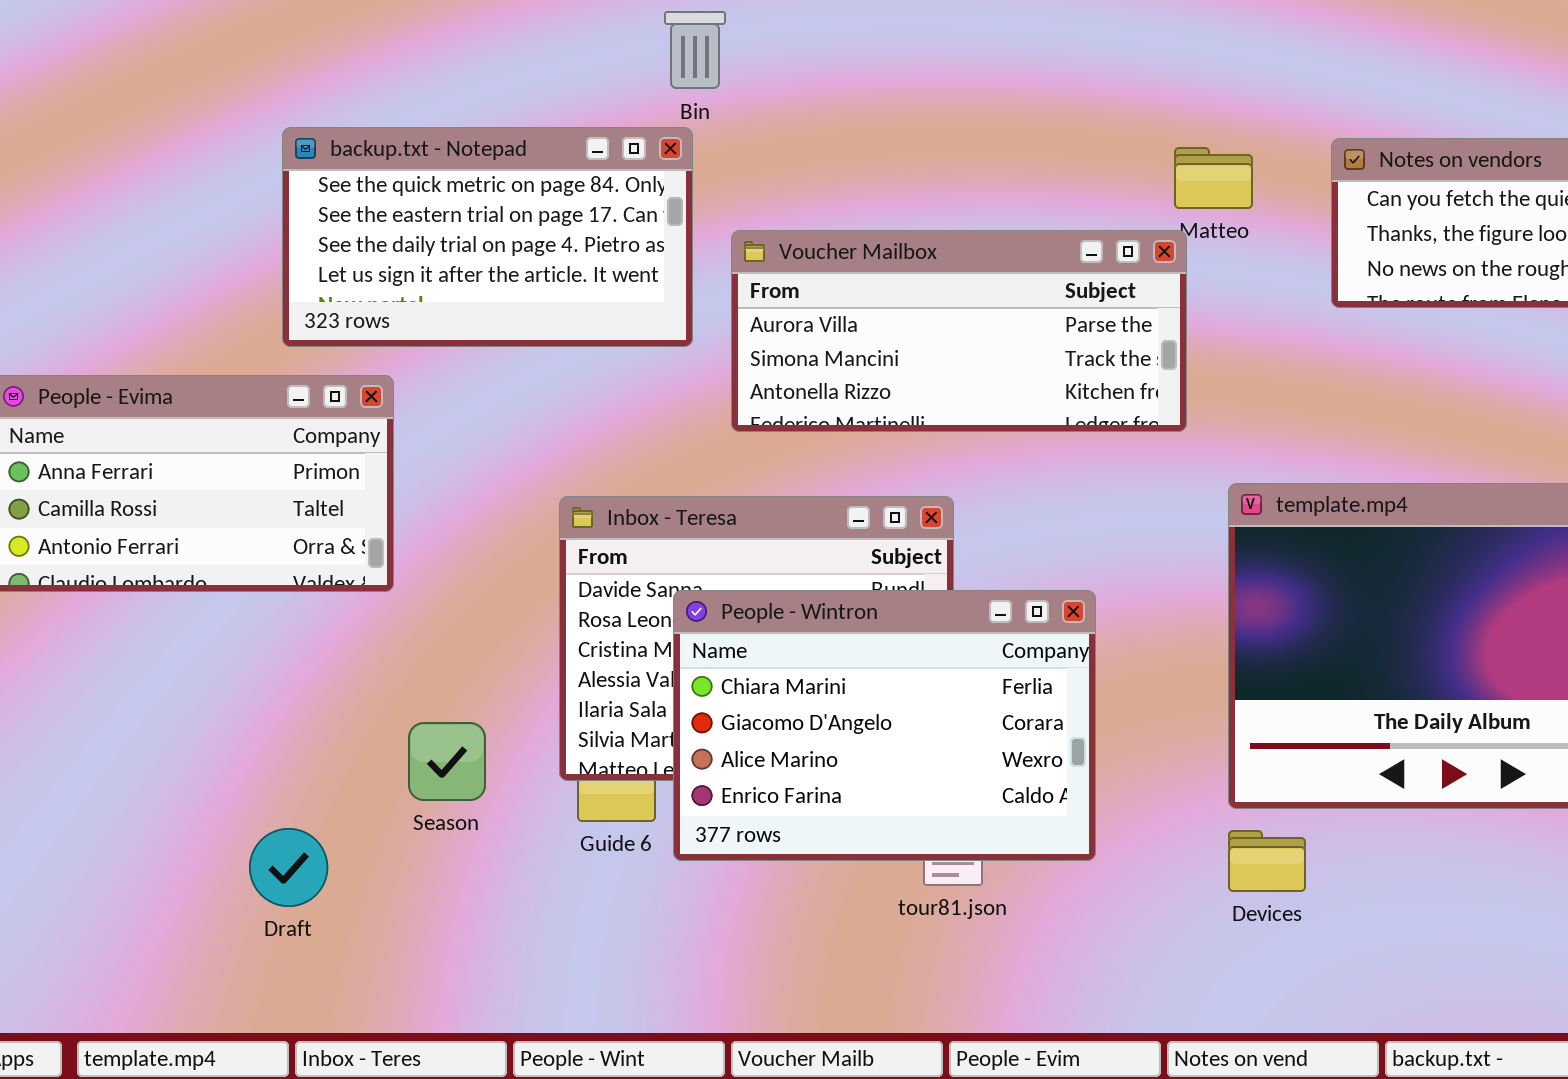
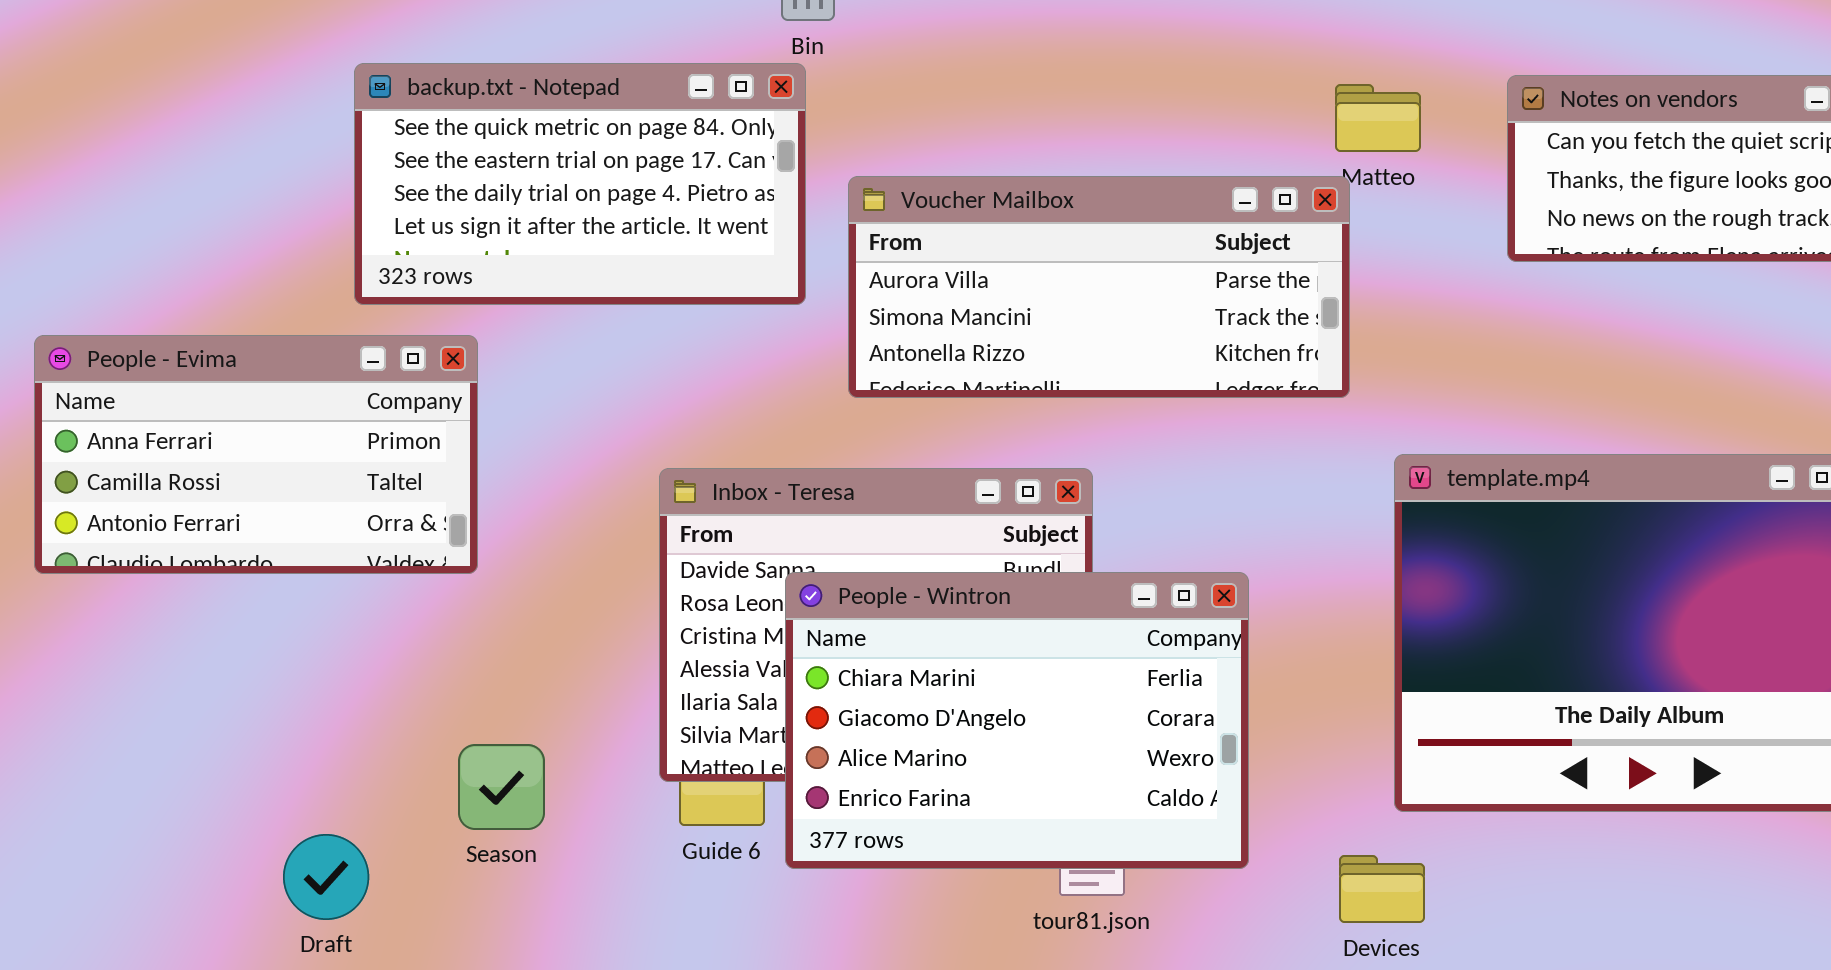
Season: [408,722,486,801] -> [458,744,545,830], moved
Draft: [249,828,328,907] -> [283,834,369,920], moved
Devices: [1228,830,1306,892] -> [1339,855,1425,923], moved

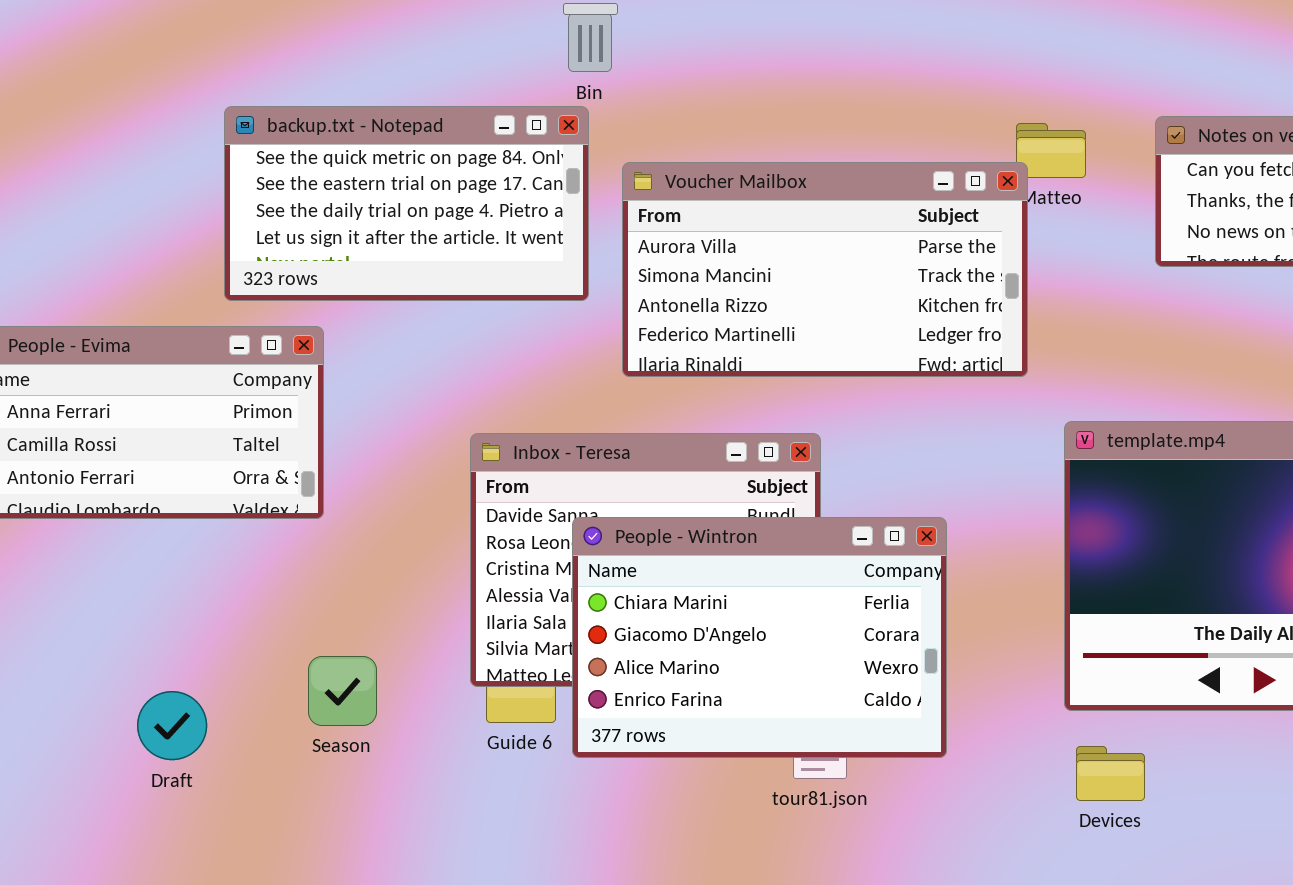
Voucher Mailbox: [848,176,1350,398] -> [622,162,1028,377], resized
Draft: [283,834,369,920] -> [137,691,207,760], moved
Devices: [1339,855,1425,923] -> [1076,746,1145,801], moved

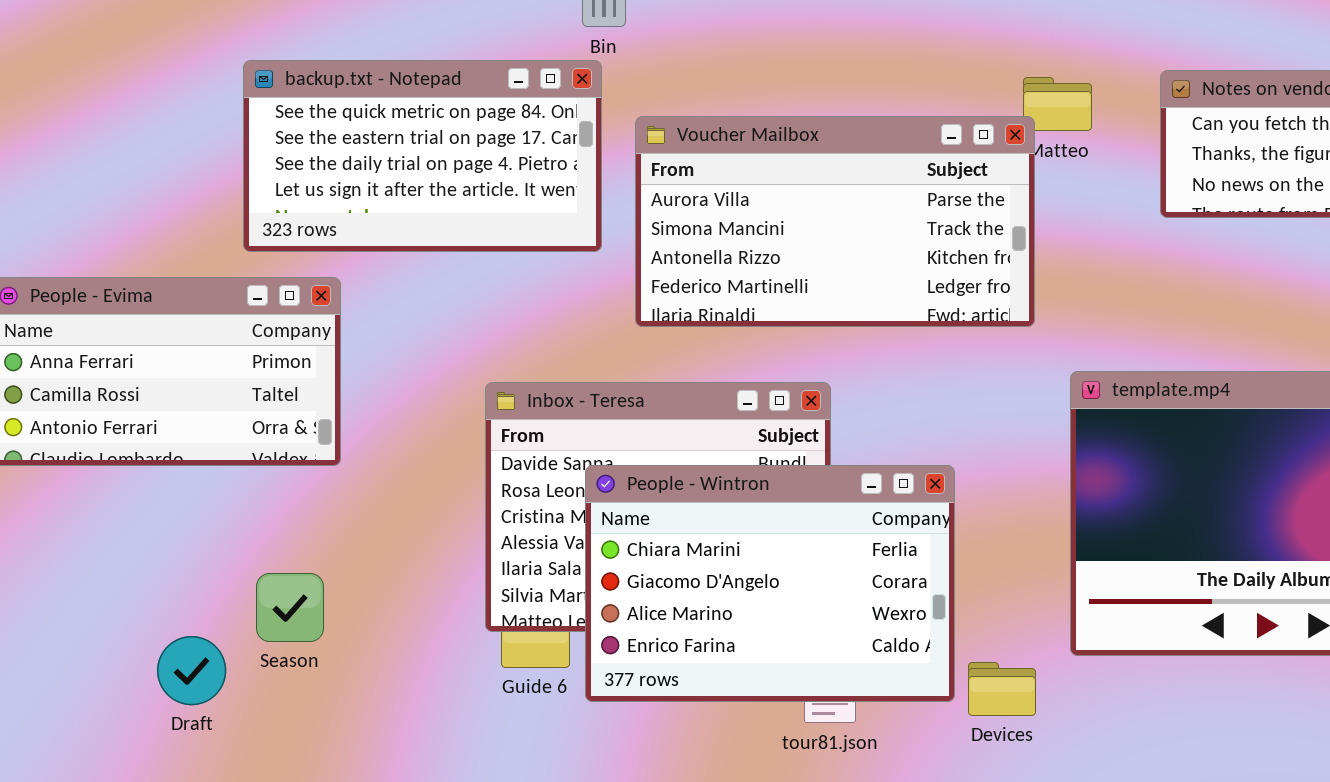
Season: [308,656,377,726] -> [256,573,324,642], moved
Devices: [1076,746,1145,801] -> [968,662,1036,716], moved

